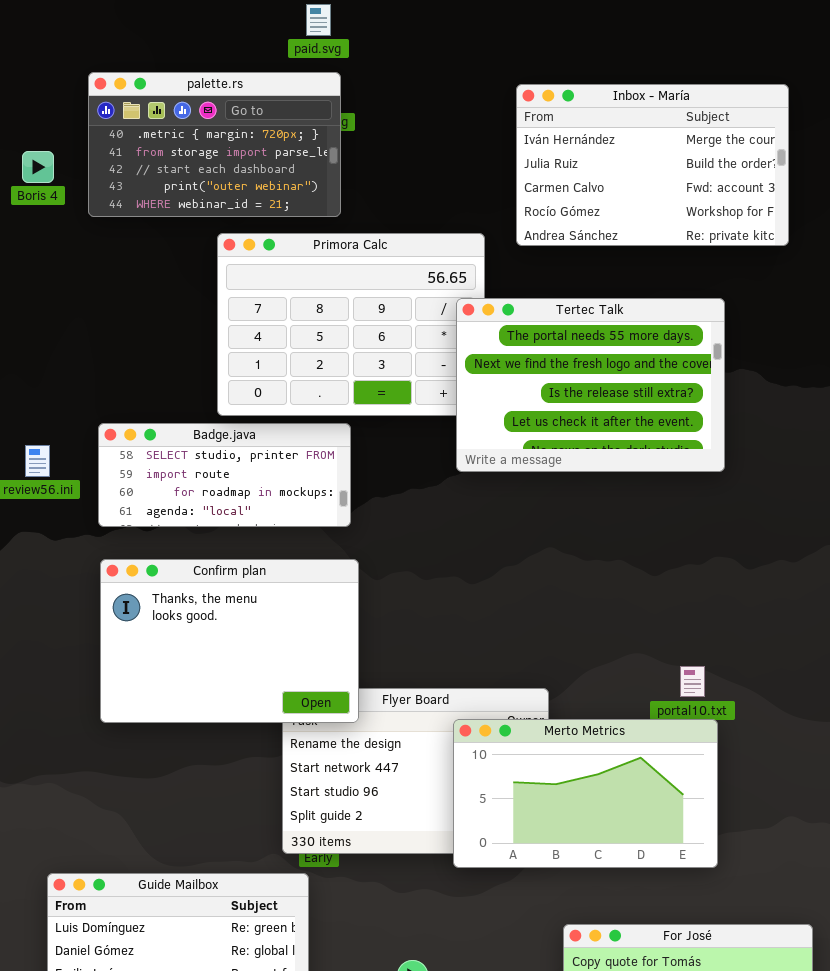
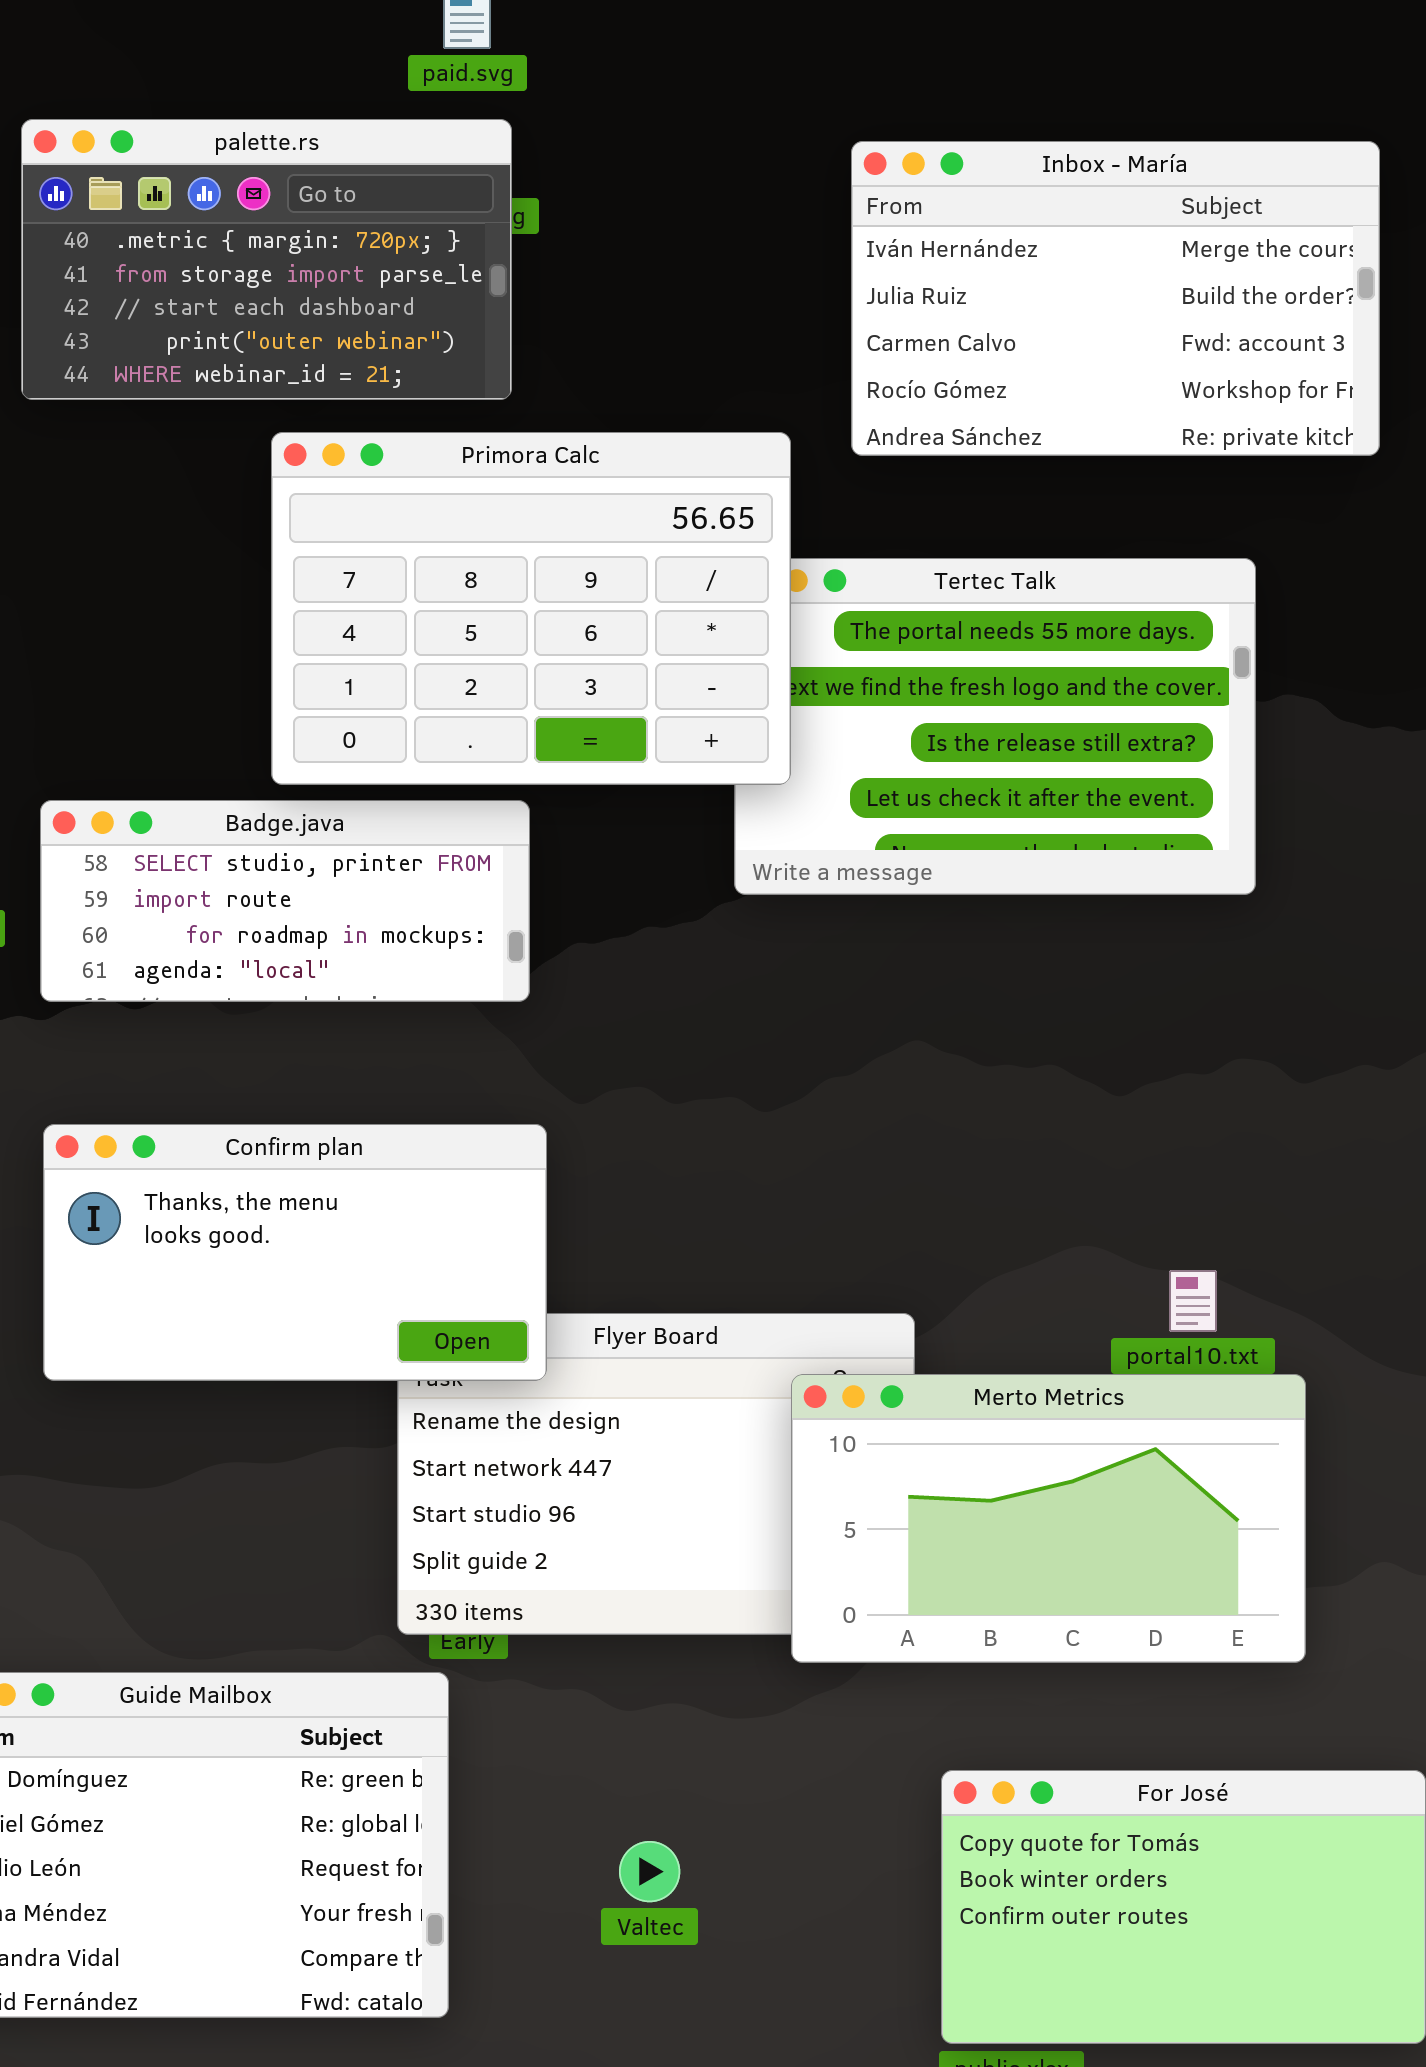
Primora Calc: [217,233,485,416] -> [271,432,791,785], raised
Confirm plan: [100,559,359,723] -> [43,1124,547,1381], resized
Merto Metrics: [453,719,718,868] -> [791,1374,1306,1663], moved

